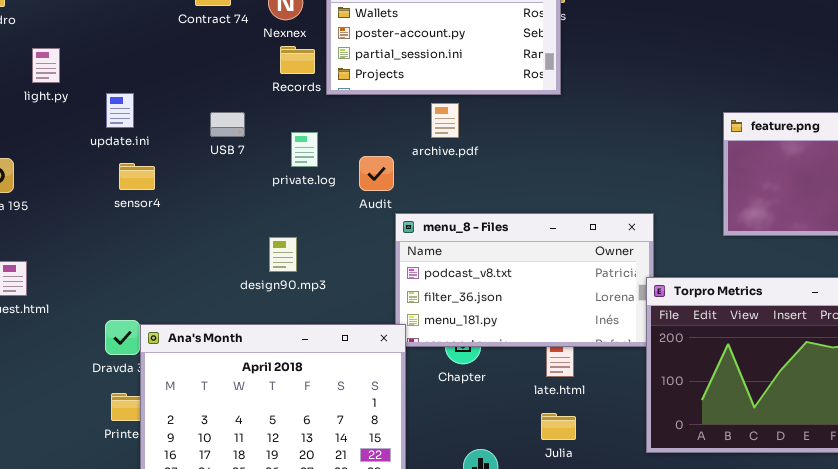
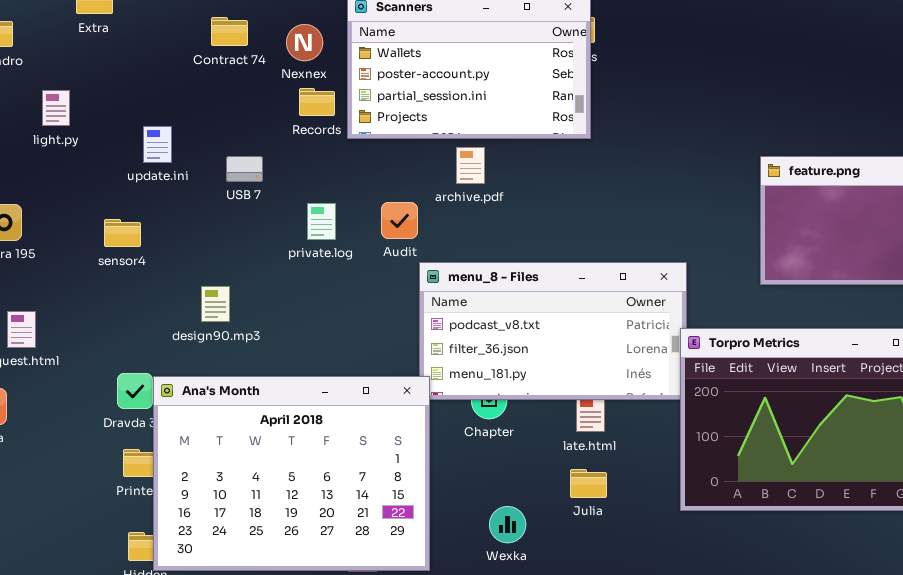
update.ini: [106,93,134,128] -> [143,126,172,163], moved
private.log: [291,132,318,167] -> [307,203,336,240], moved
sensor4: [119,163,155,190] -> [104,219,141,247], moved
design90.mp3: [269,237,297,272] -> [201,286,230,322], moved

